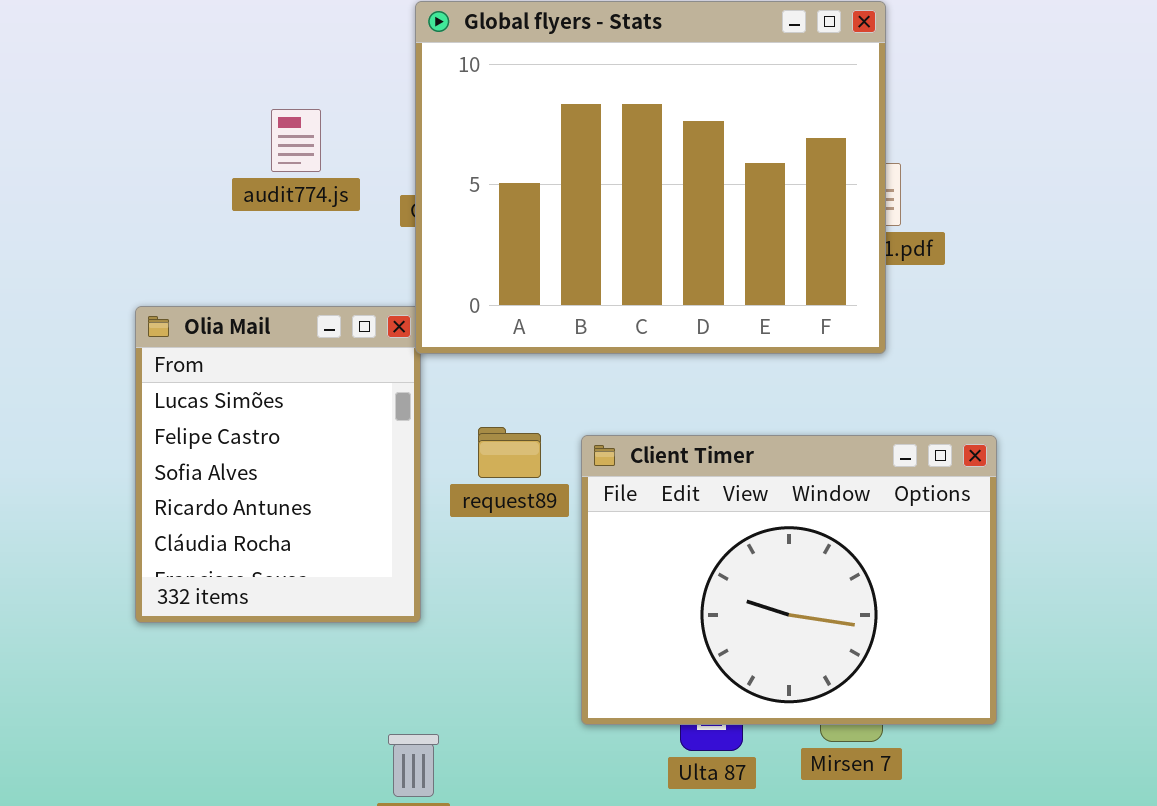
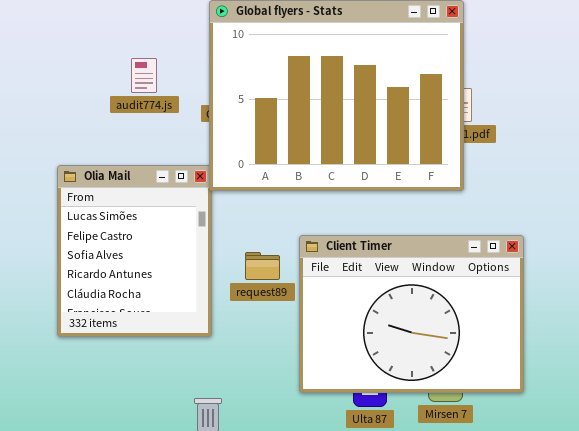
request89: [478,427,541,478] -> [245,252,280,280], moved

